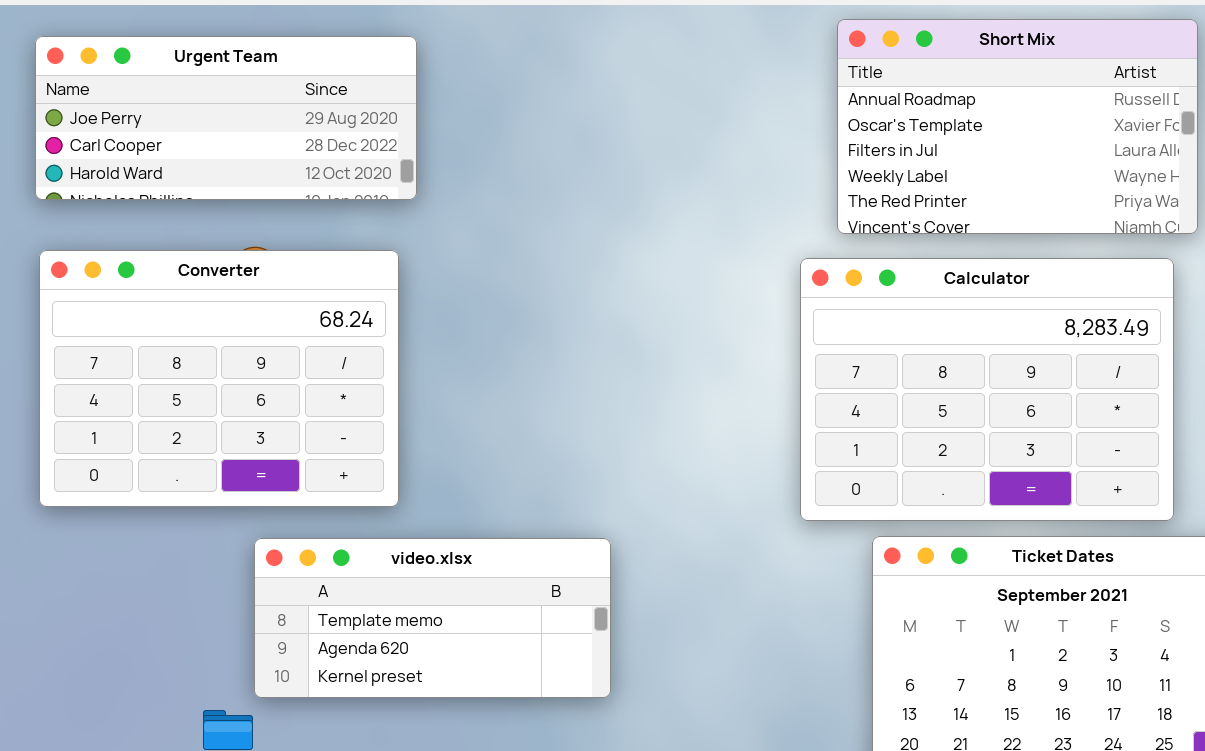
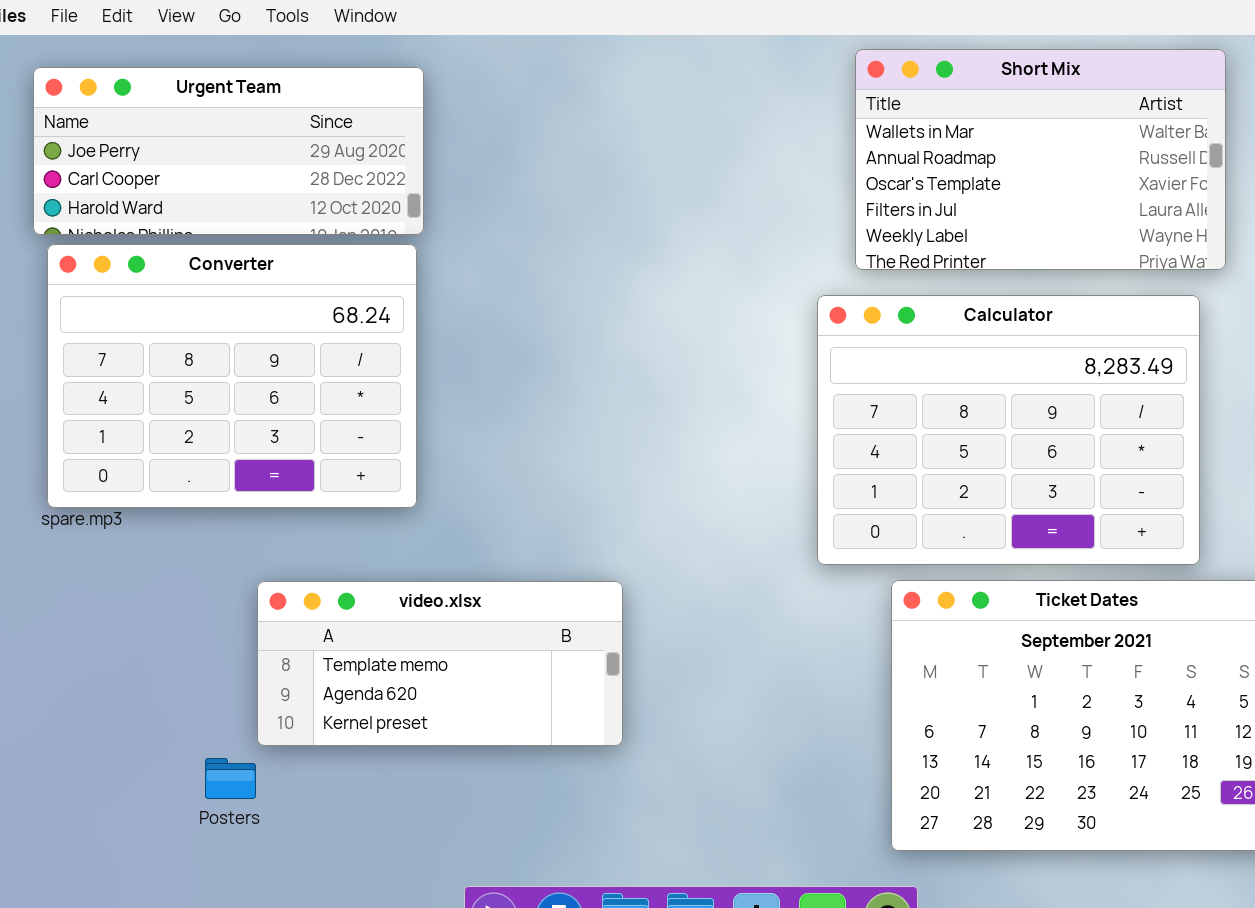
Short Mix: [837,19,1198,234] -> [855,49,1226,270], scrolled up 1 row
Converter: [39,250,399,507] -> [47,244,417,508], moved

